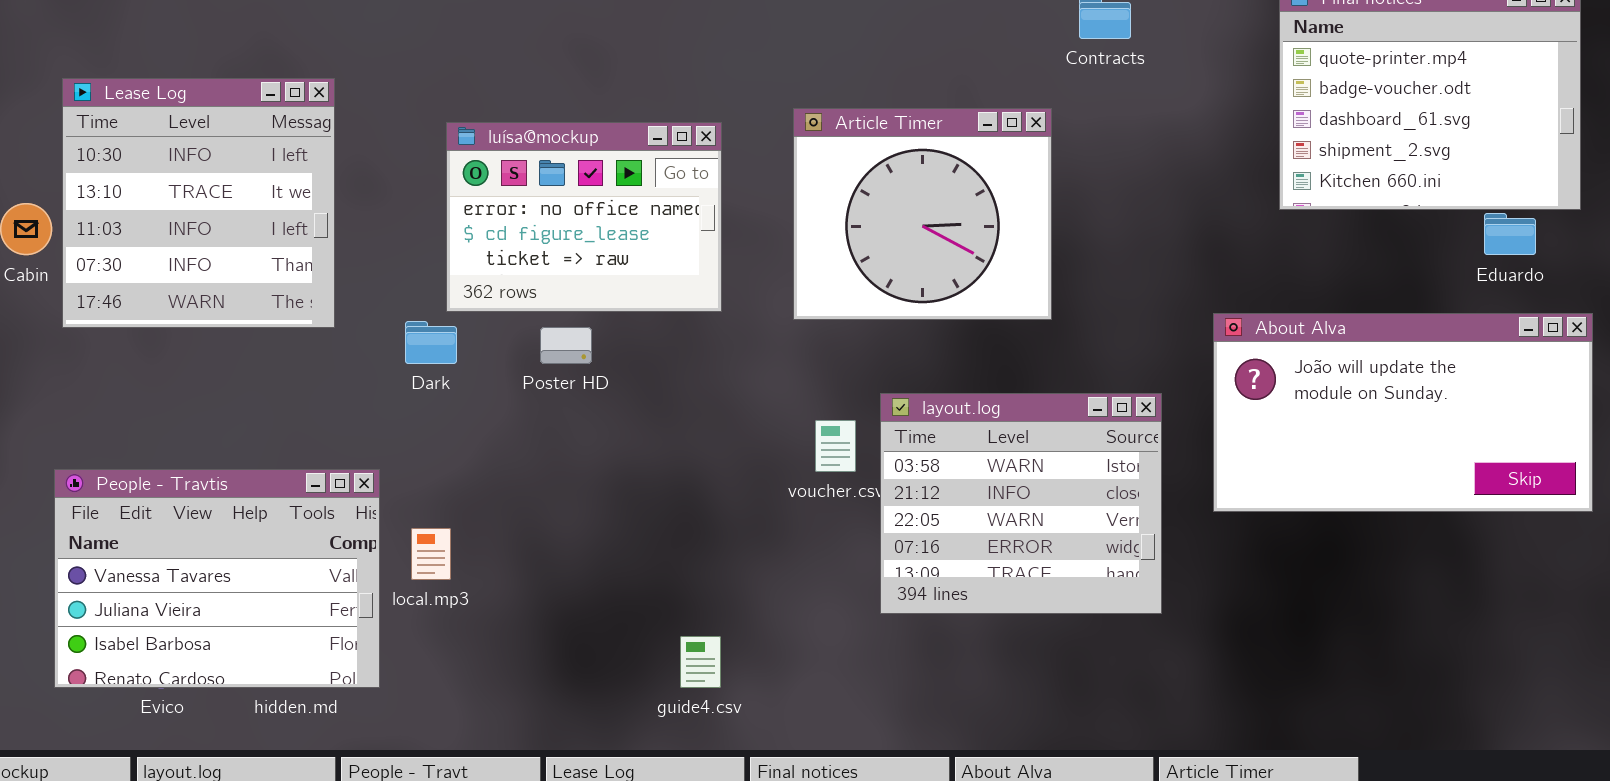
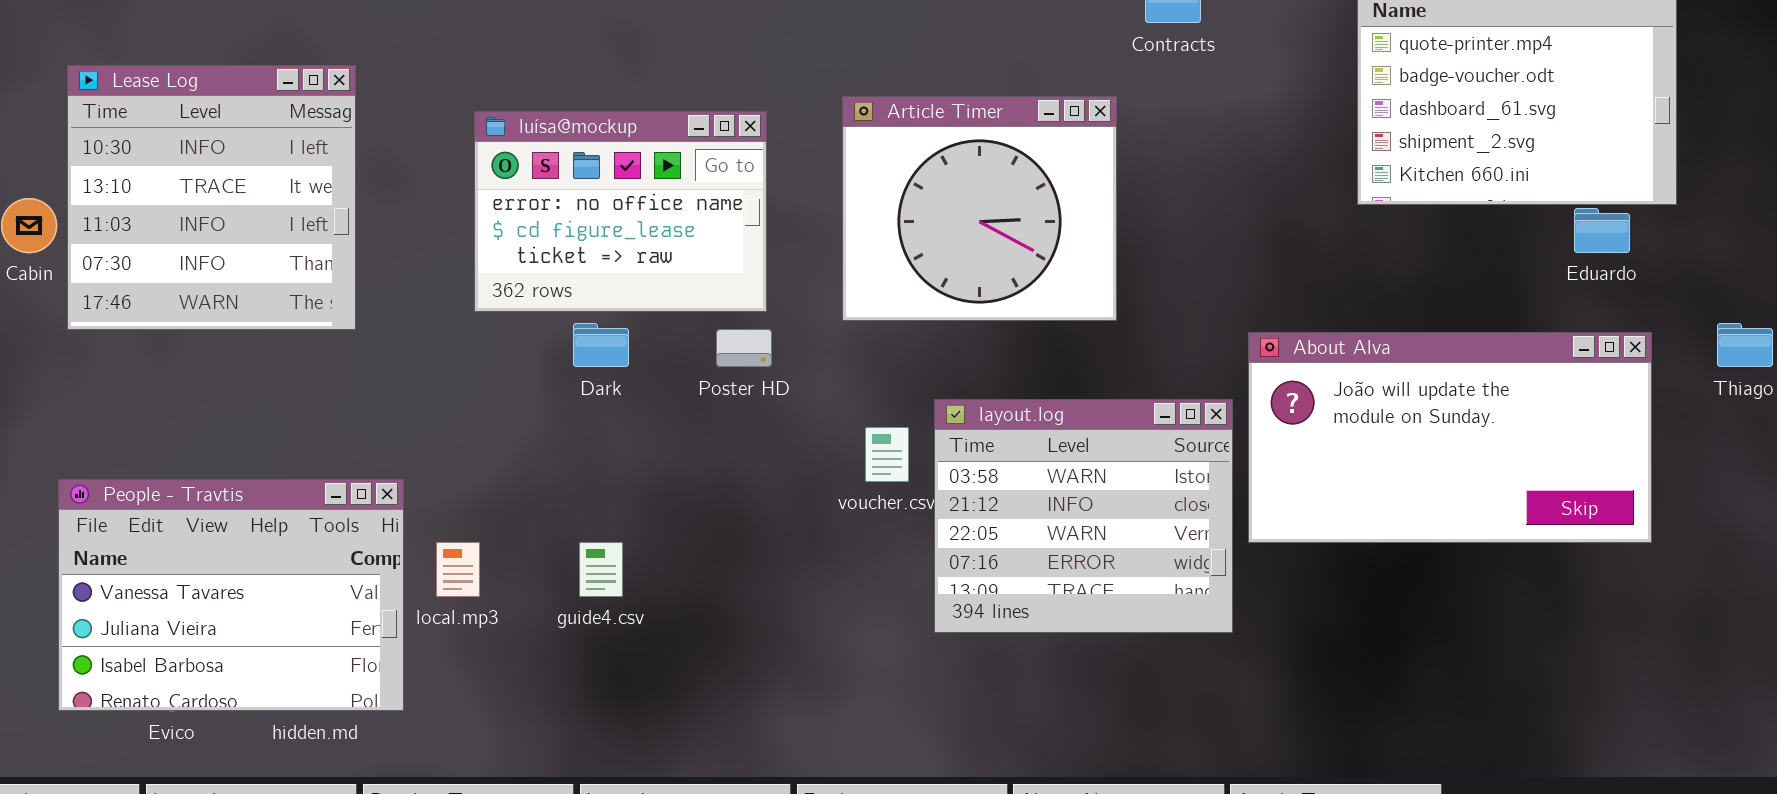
About Alva: [1213,313,1593,512] -> [1248,332,1652,543], moved
Dark: [405,321,457,364] -> [573,323,629,367], moved
Poster HD: [540,327,592,364] -> [716,329,772,367], moved
guide4.csv: [680,636,721,688] -> [579,542,623,597], moved

